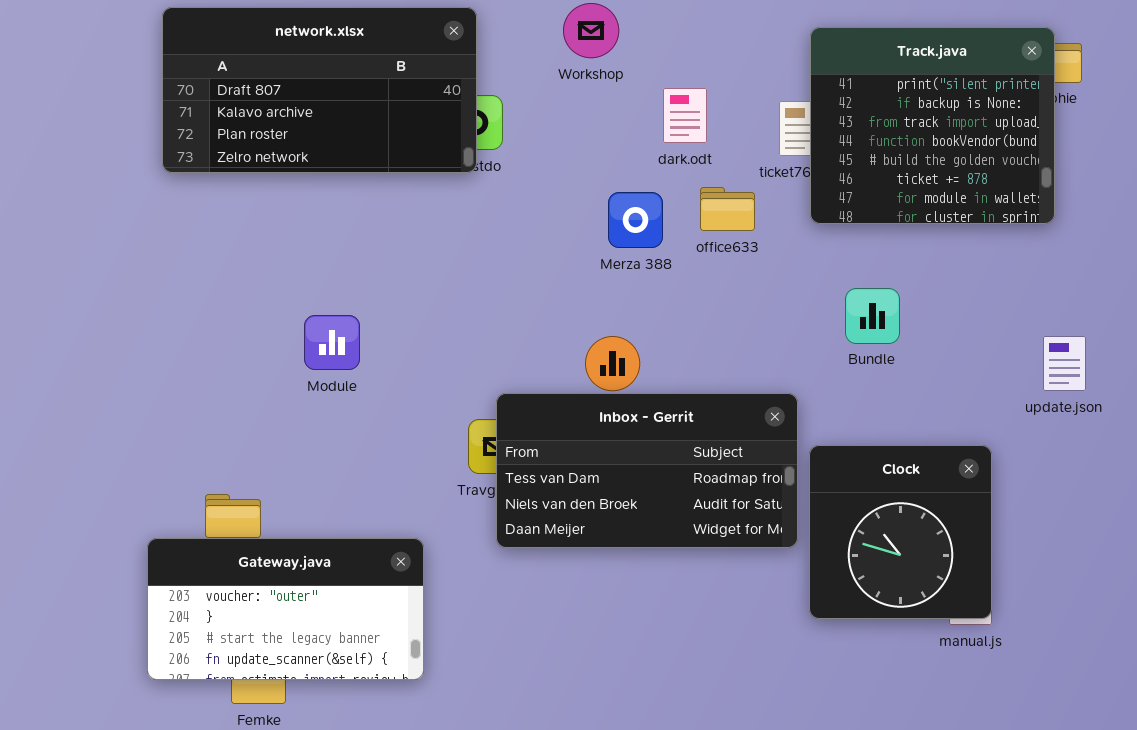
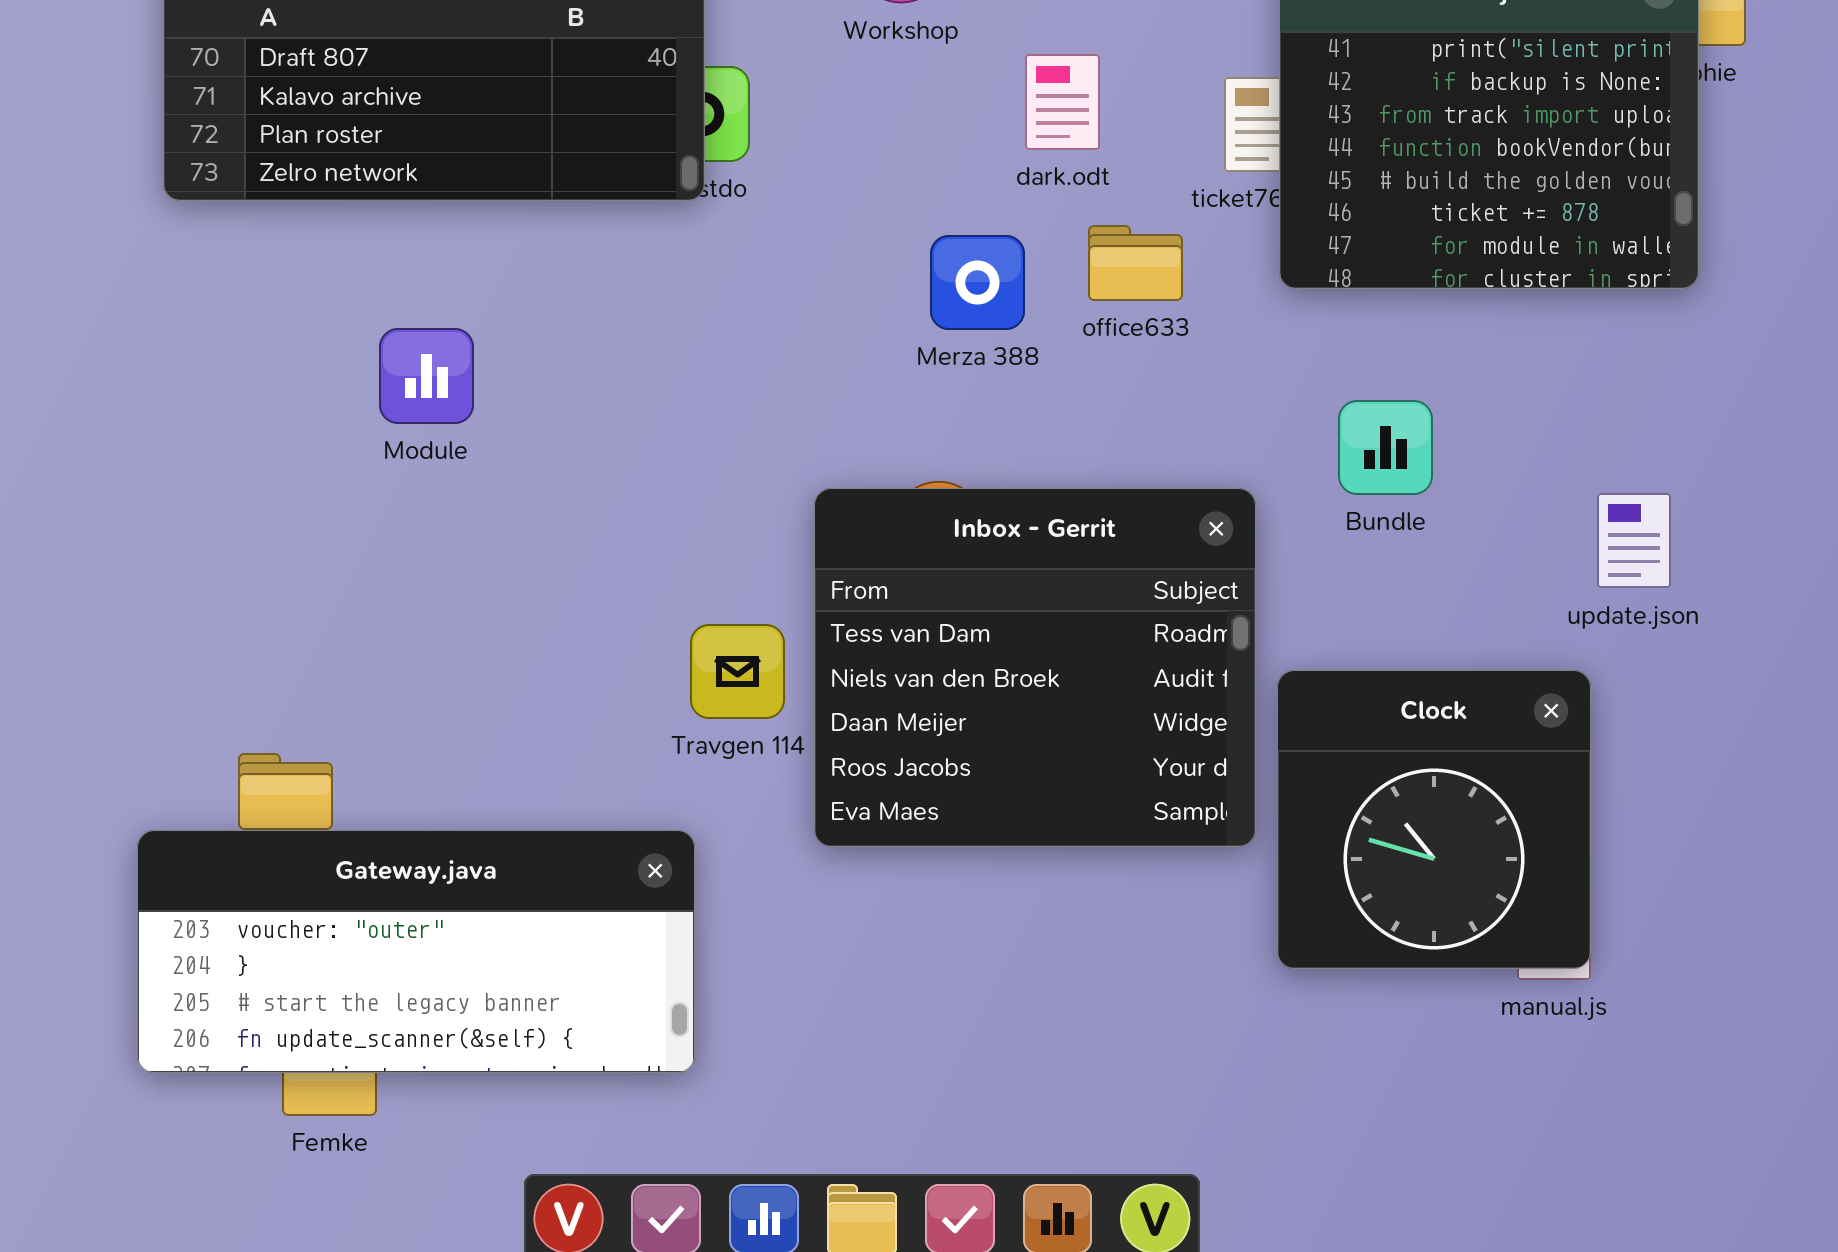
Module: [304,315,360,370] -> [379,328,474,424], moved
update.json: [1043,336,1086,391] -> [1597,493,1671,588], moved
Inbox - Gerrit: [496,393,798,548] -> [814,488,1256,847], resized
Gateway.java: [147,538,424,680] -> [137,830,695,1073], resized

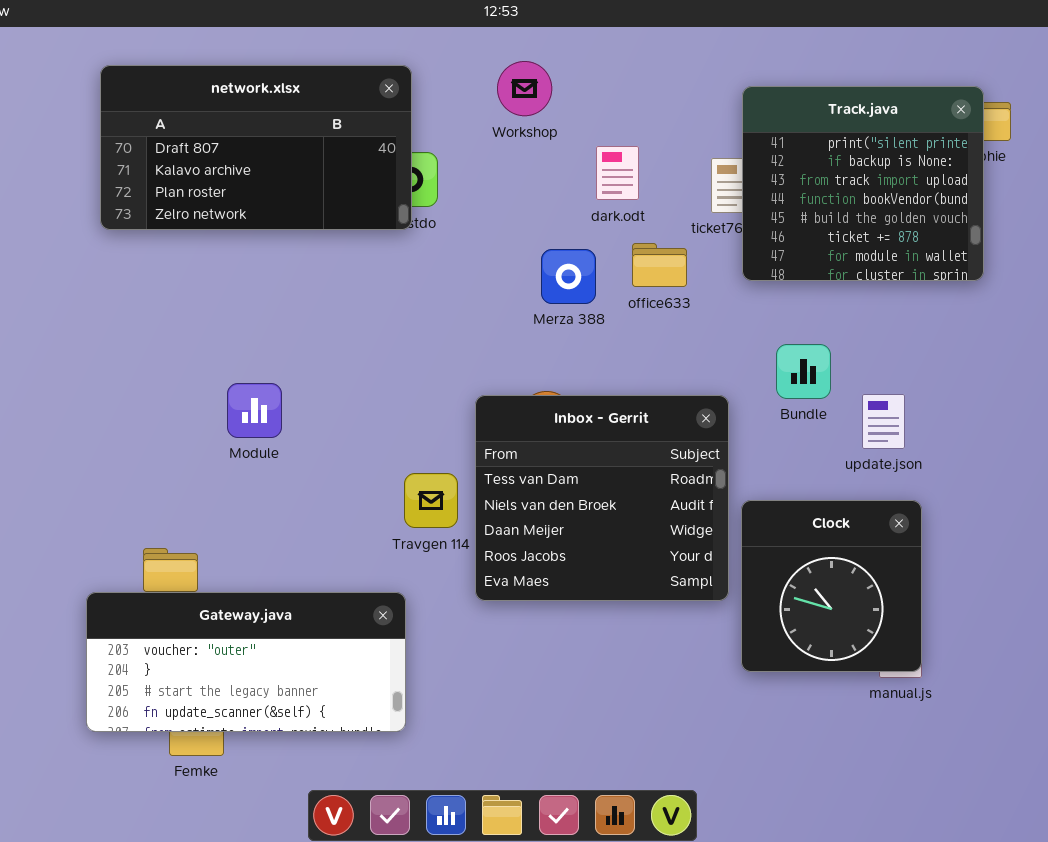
Module: [379,328,474,424] -> [227,383,282,438], moved
update.json: [1597,493,1671,588] -> [862,394,905,449], moved

